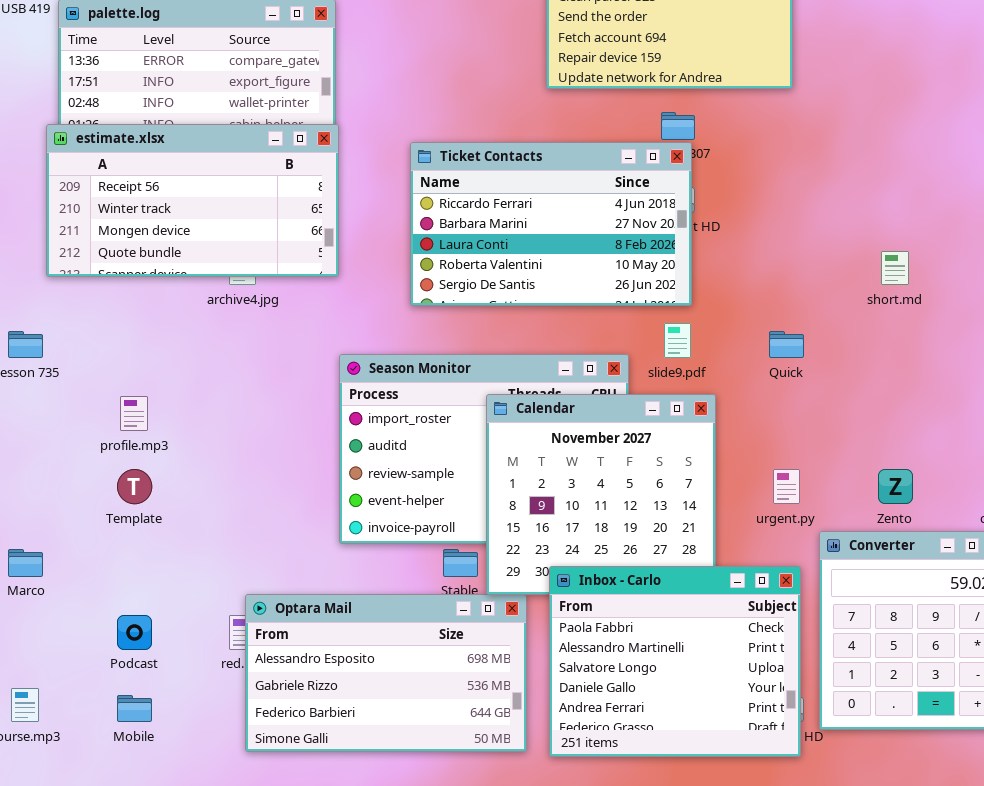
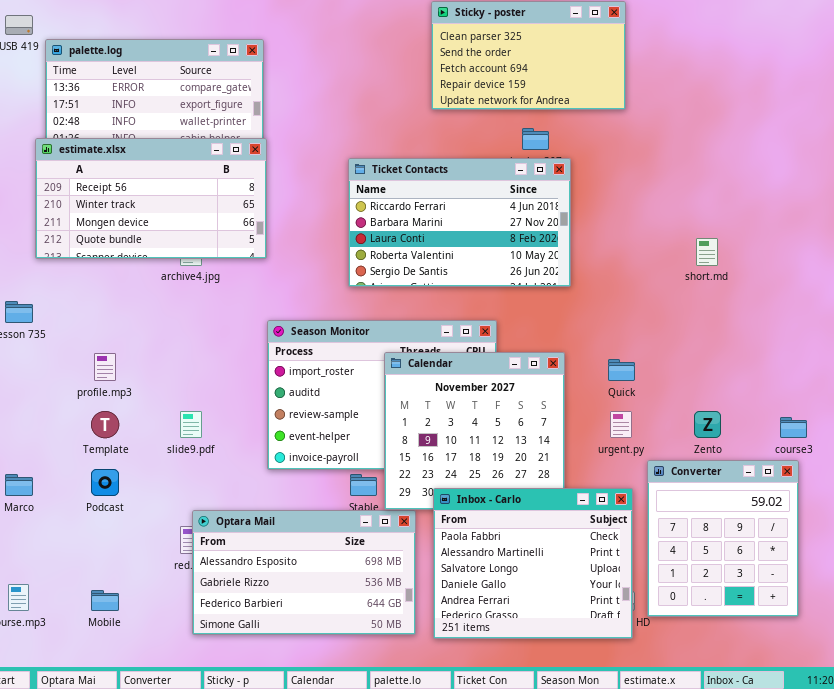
Ticket Contacts: [410,142,692,306] -> [348,158,571,287], moved
slide9.pdf: [664,323,691,358] -> [180,411,202,438], moved
Quick: [769,331,804,358] -> [608,359,635,381], moved
Podcast: [117,615,152,650] -> [91,469,119,496], moved

